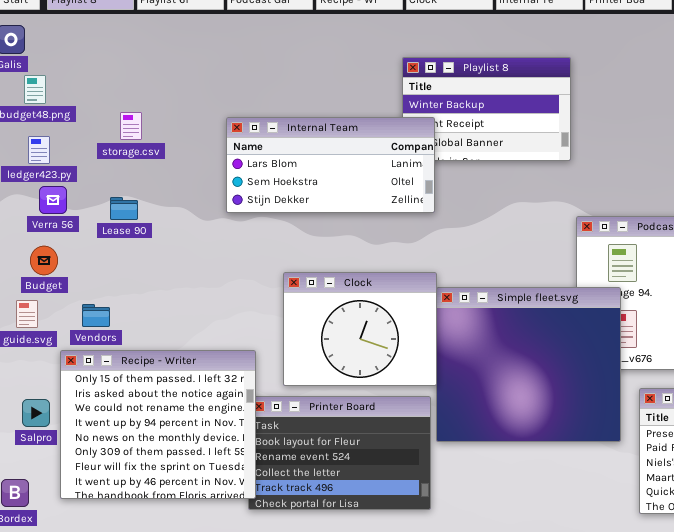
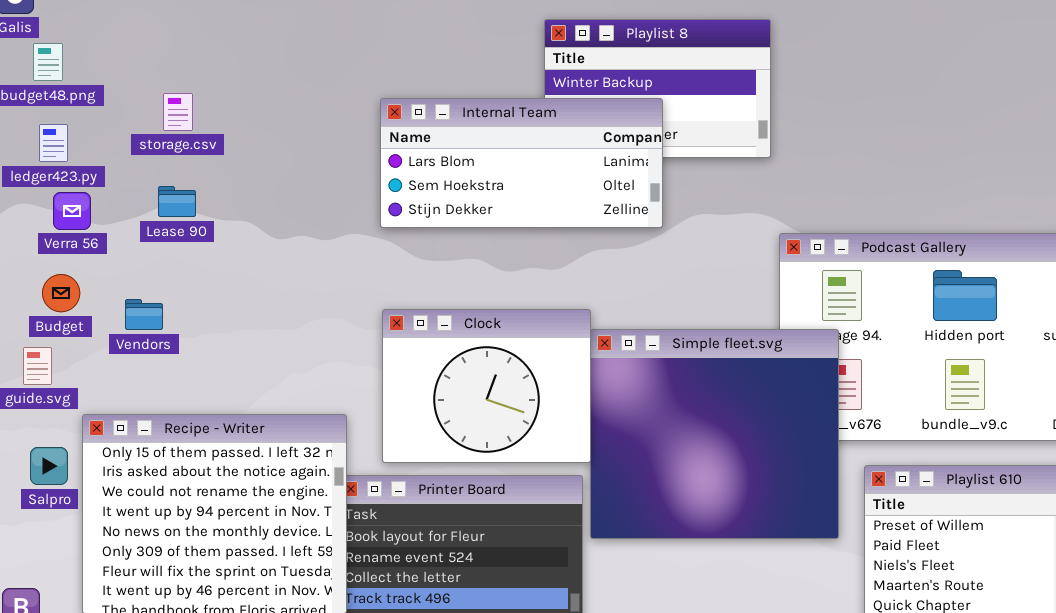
Internal Team: [226,117,435,213] -> [380,98,663,228], moved
Lease 90: [110,197,138,220] -> [158,186,196,217], moved
Vendors: [82,304,110,327] -> [125,299,163,330], moved
Salpro: [22,399,50,427] -> [30,447,68,485], moved

